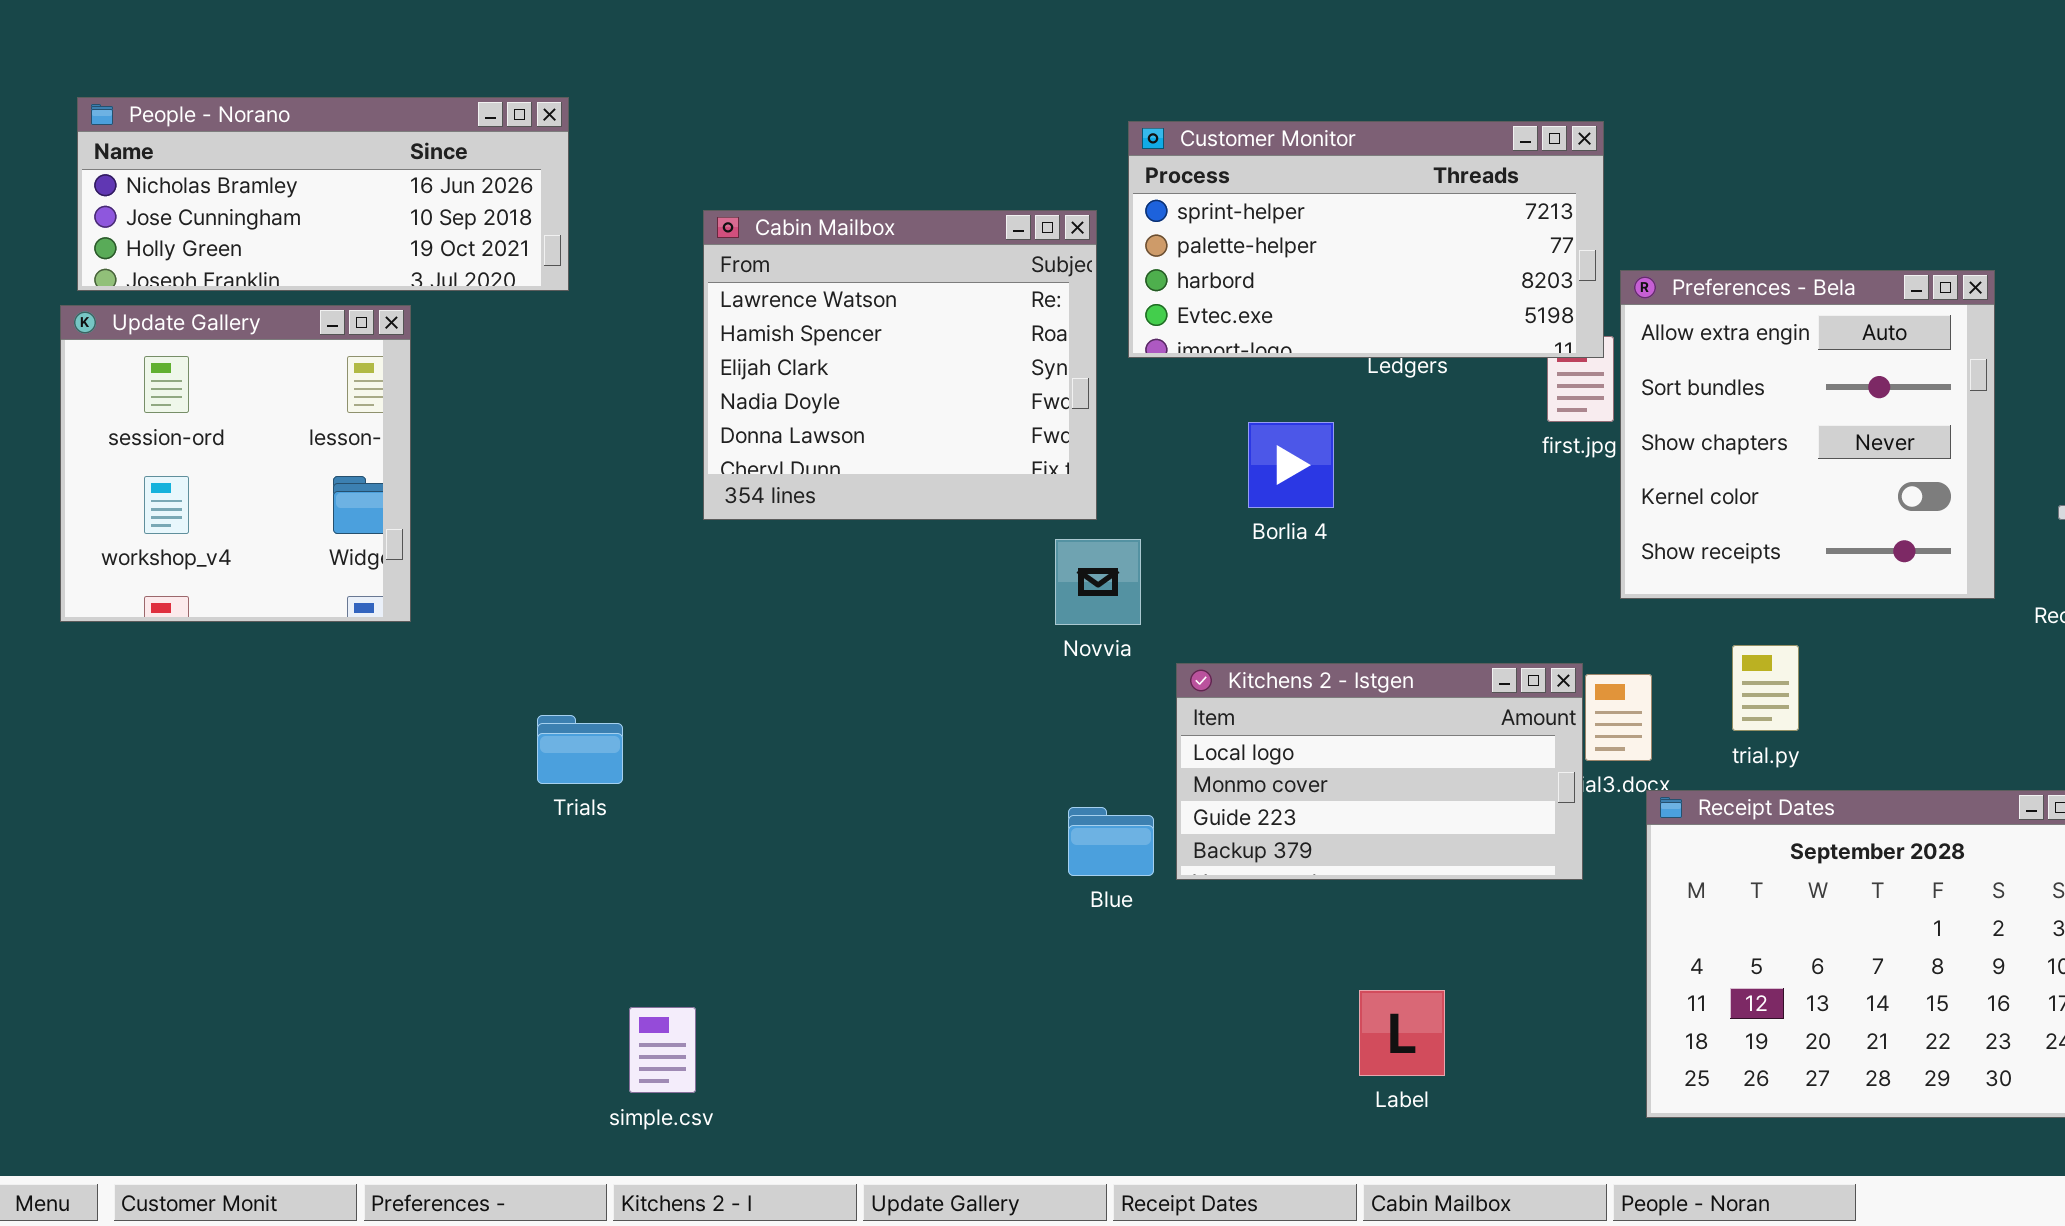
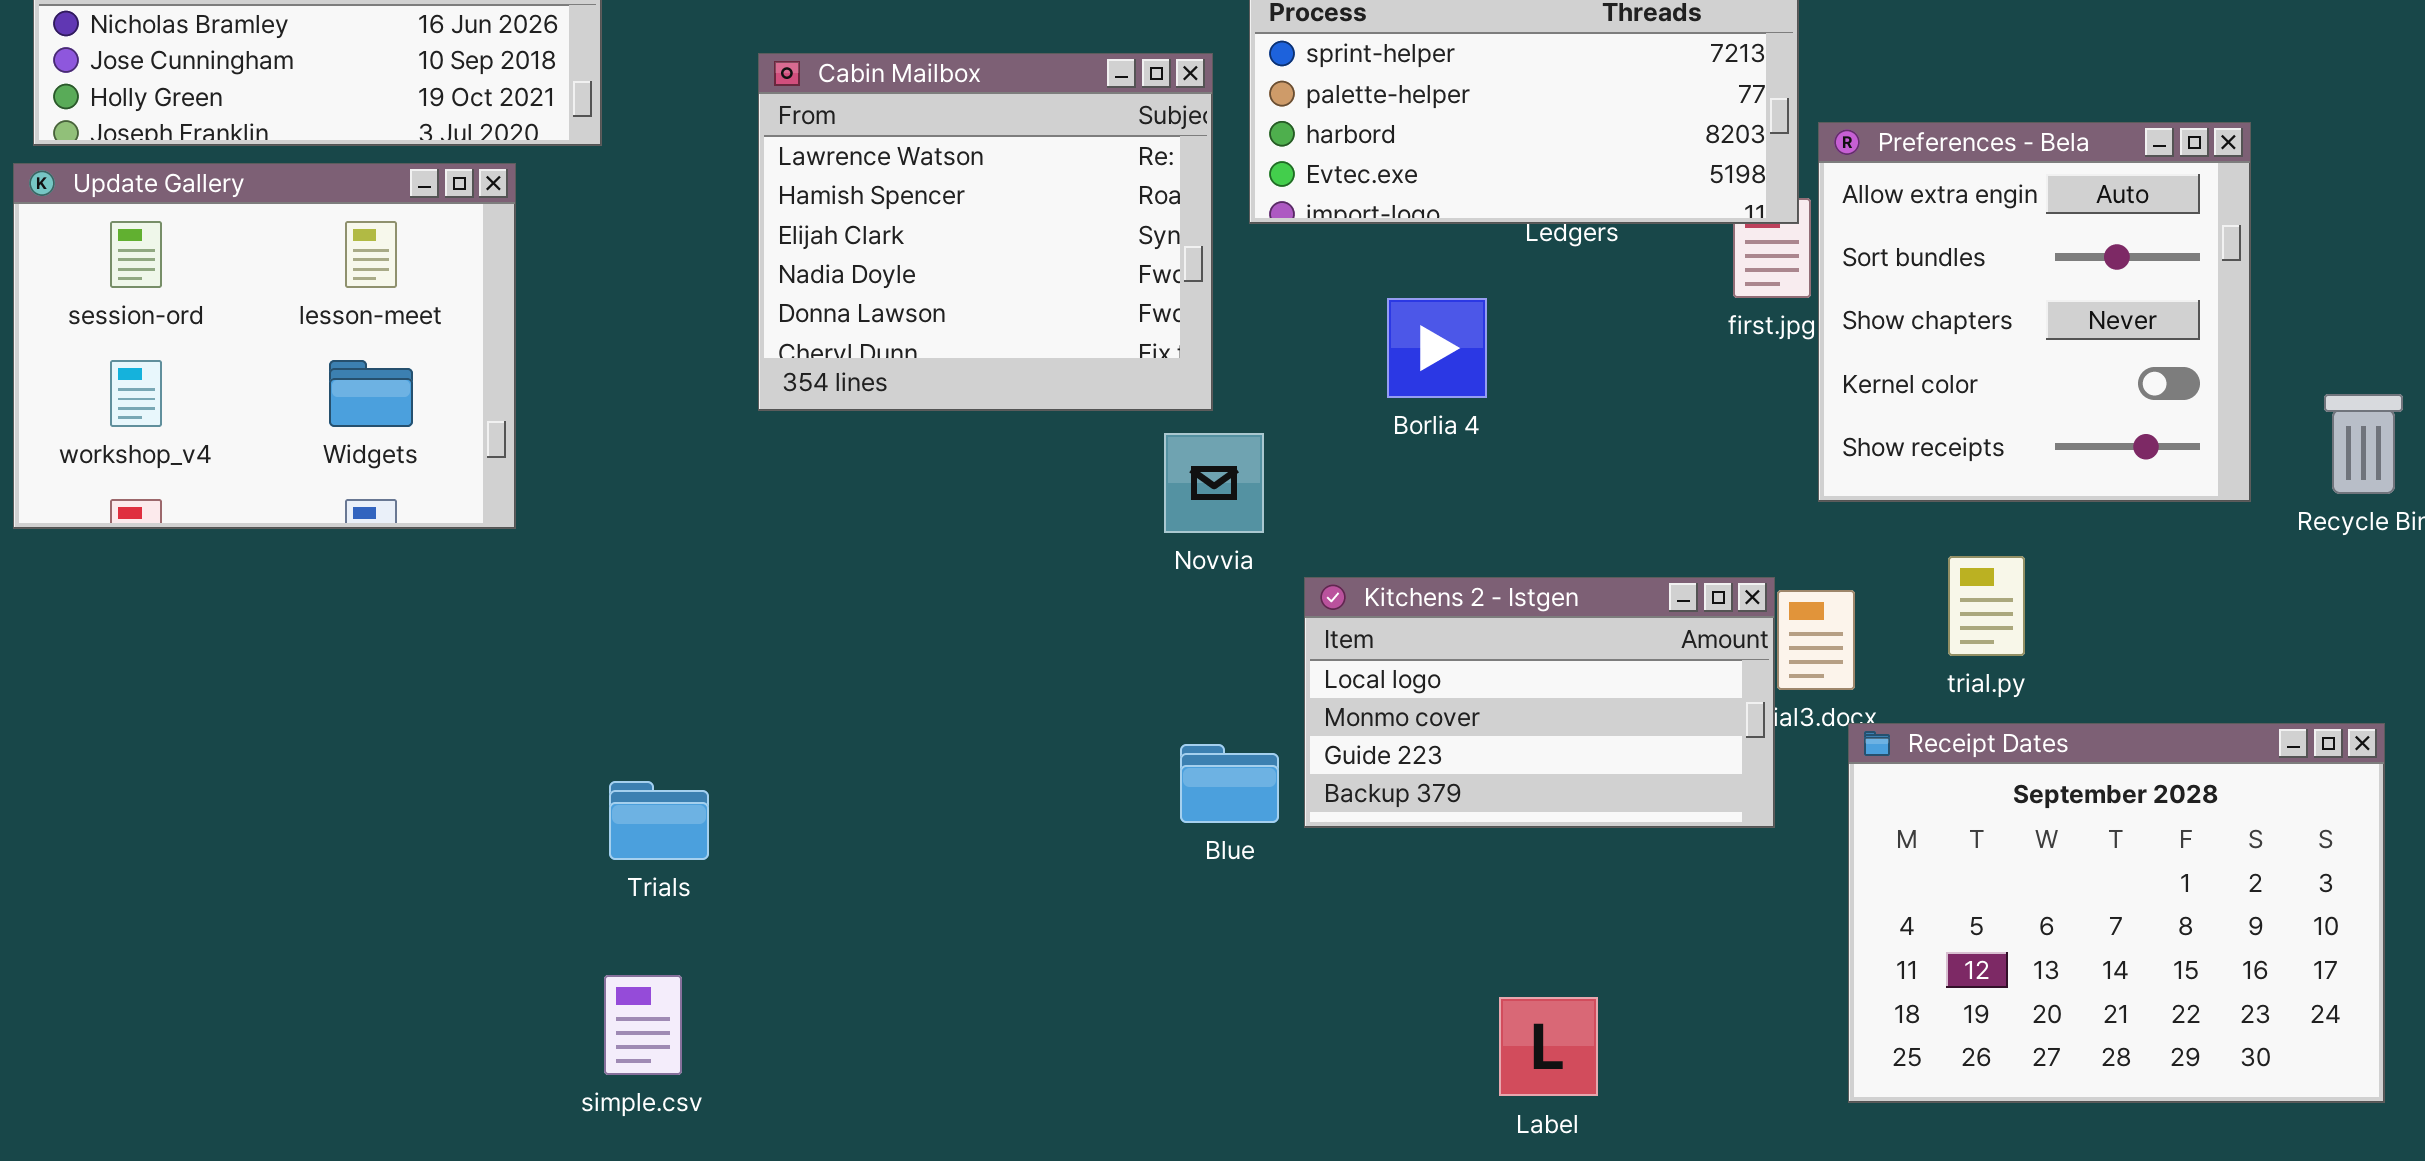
Update Gallery: [60,305,411,622] -> [13,163,516,529], resized
Trials: [537,715,623,784] -> [609,781,709,860], moved
Label: [1359,990,1445,1076] -> [1499,997,1598,1096], moved
simple.csv: [629,1007,696,1093] -> [604,975,682,1075], moved

